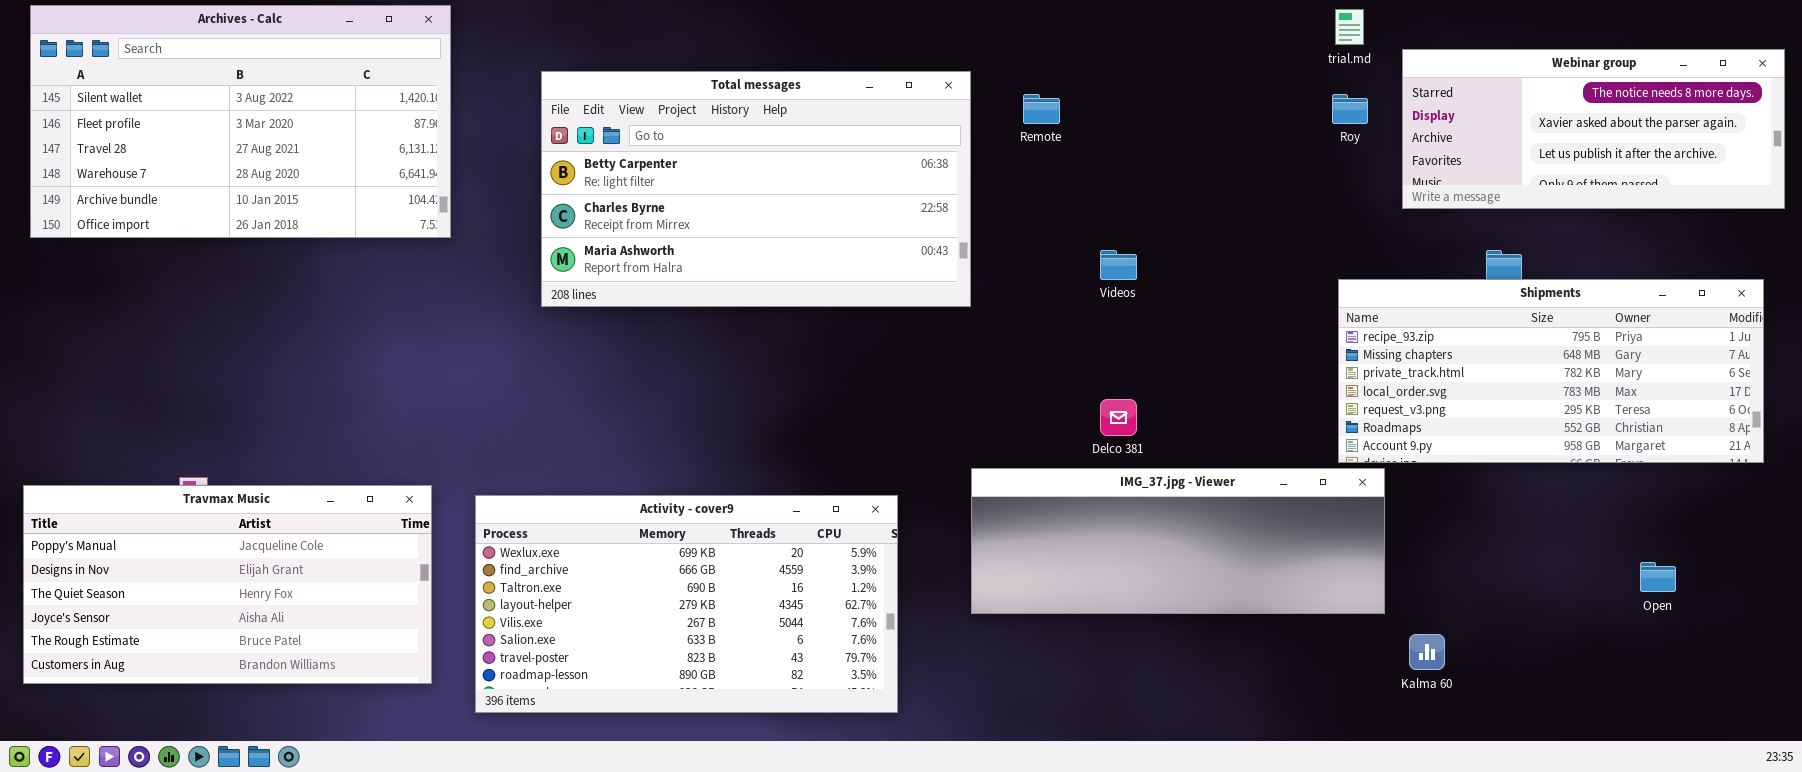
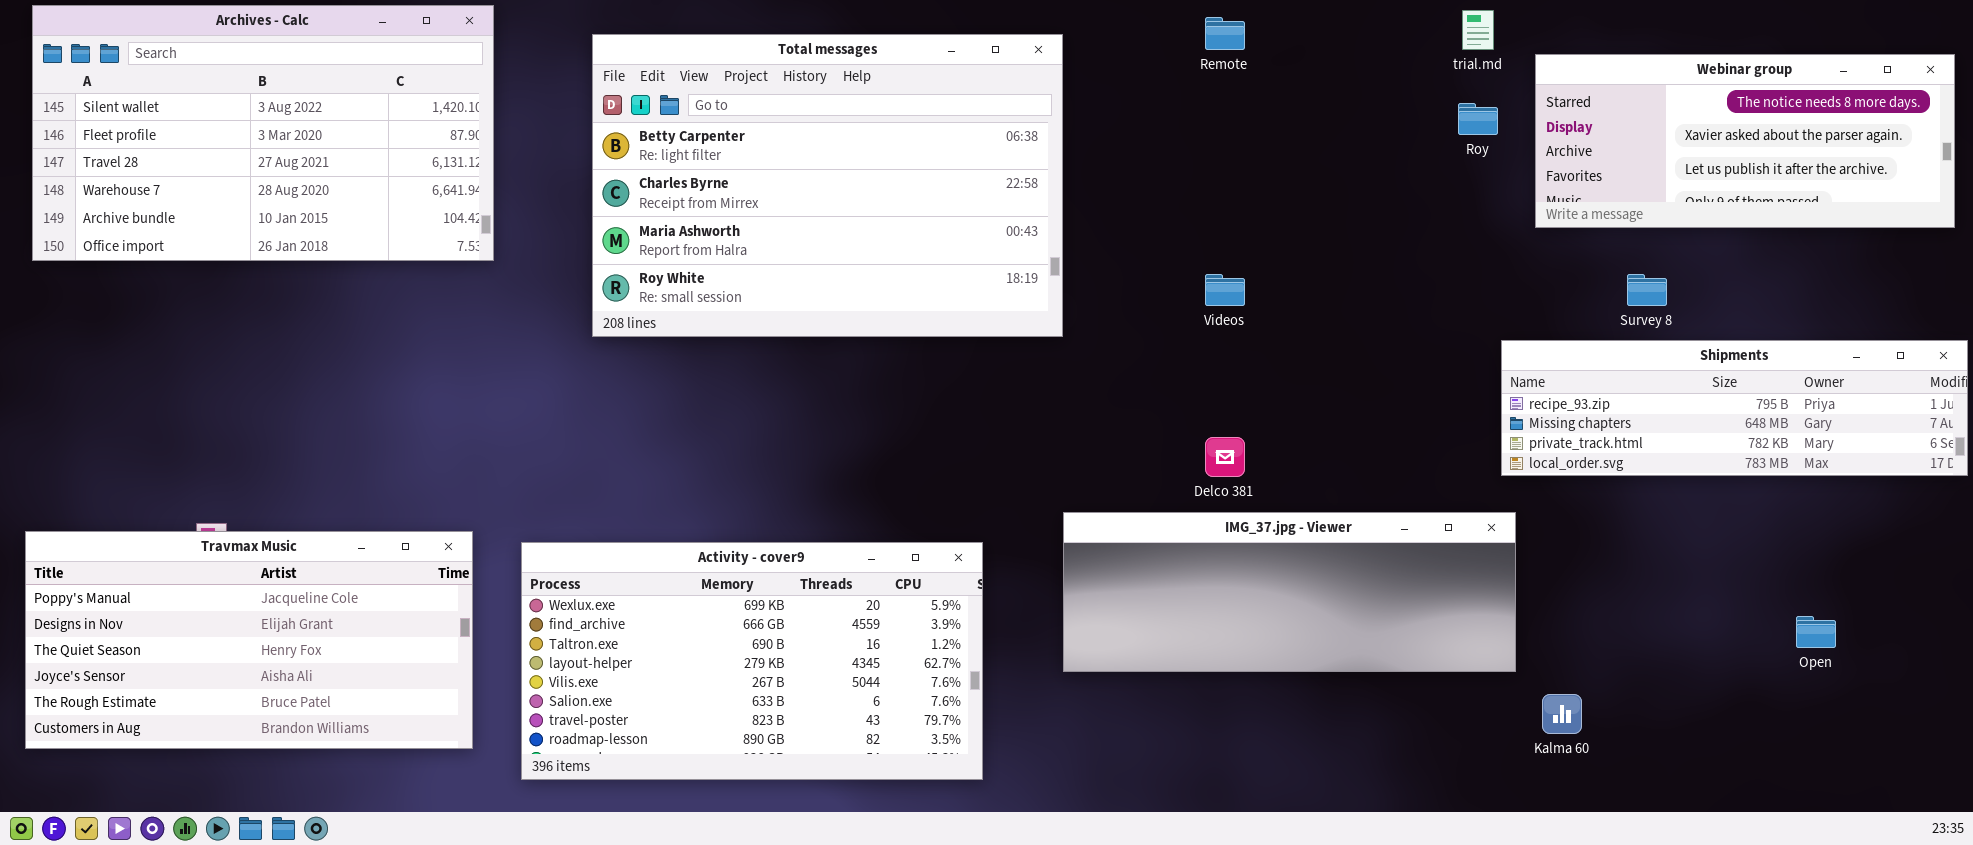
Total messages: [541,71,971,307] -> [592,34,1063,337], resized
Remote: [1023,94,1060,124] -> [1205,17,1245,50], moved
Shipments: [1338,279,1764,463] -> [1501,340,1968,476], moved, resized

